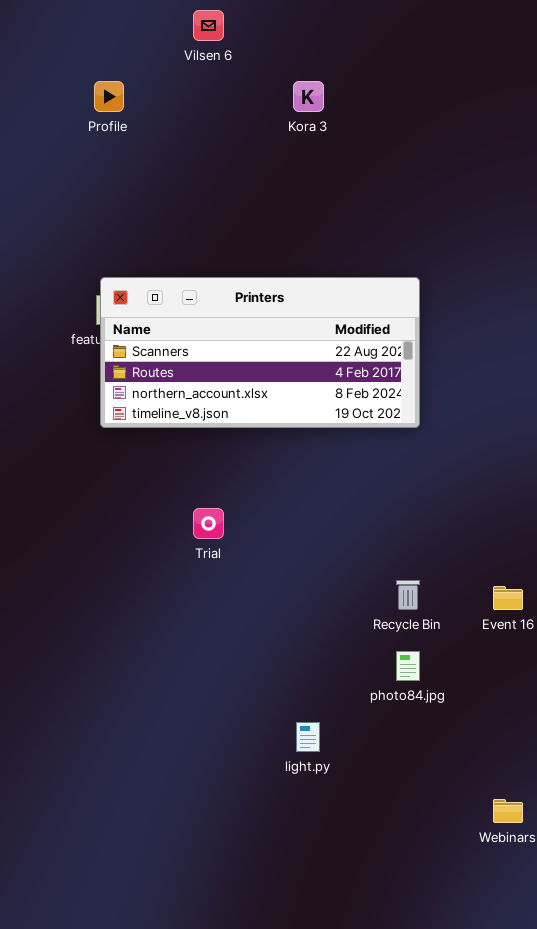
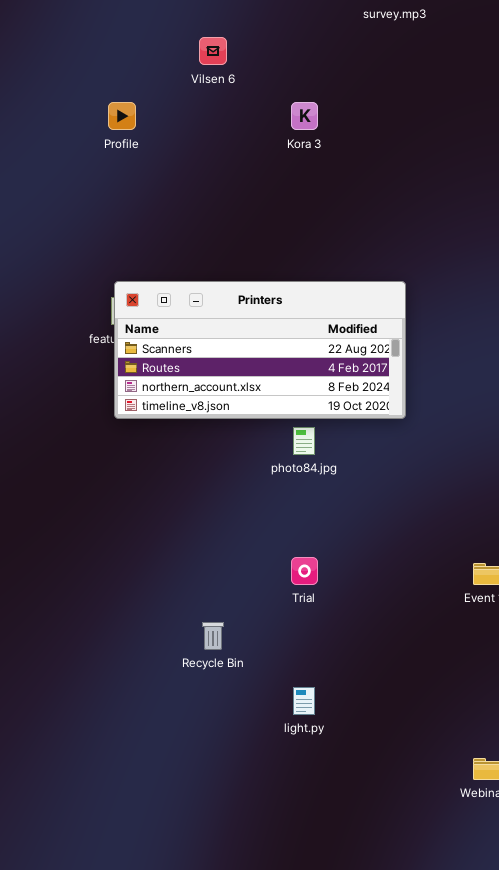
Trial: [193,508,224,539] -> [291,557,318,585], moved
Recycle Bin: [396,580,420,610] -> [202,622,224,650], moved
photo84.jpg: [396,651,420,681] -> [293,427,315,455], moved

